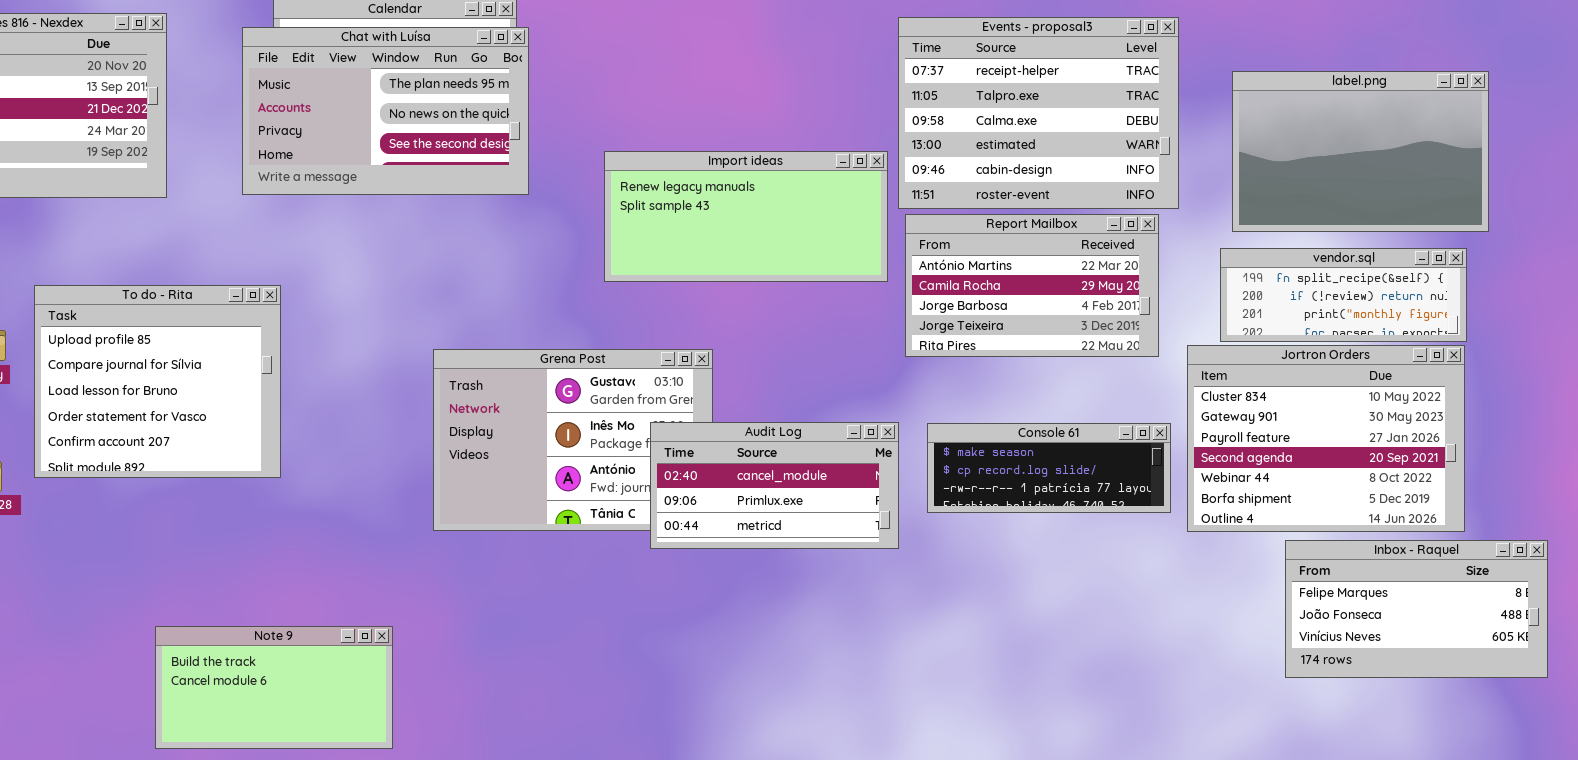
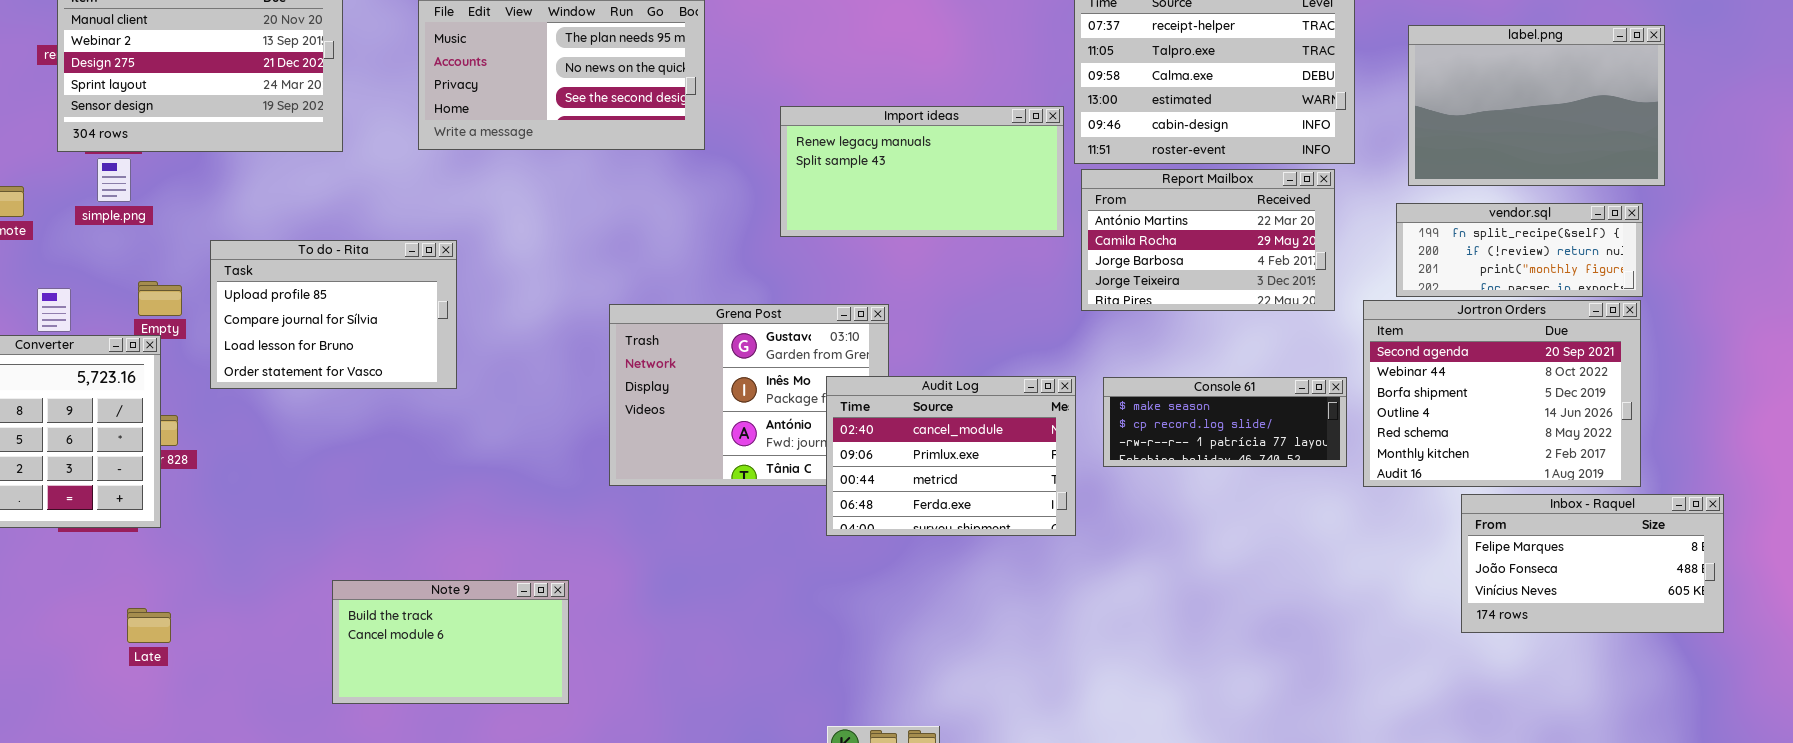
To do - Rita: [34,285,281,478] -> [210,240,457,389], resized
Jortron Orders: [1187,345,1465,532] -> [1363,300,1641,487], scrolled down 3 rows
Audit Log: [650,422,899,549] -> [826,376,1076,536], resized

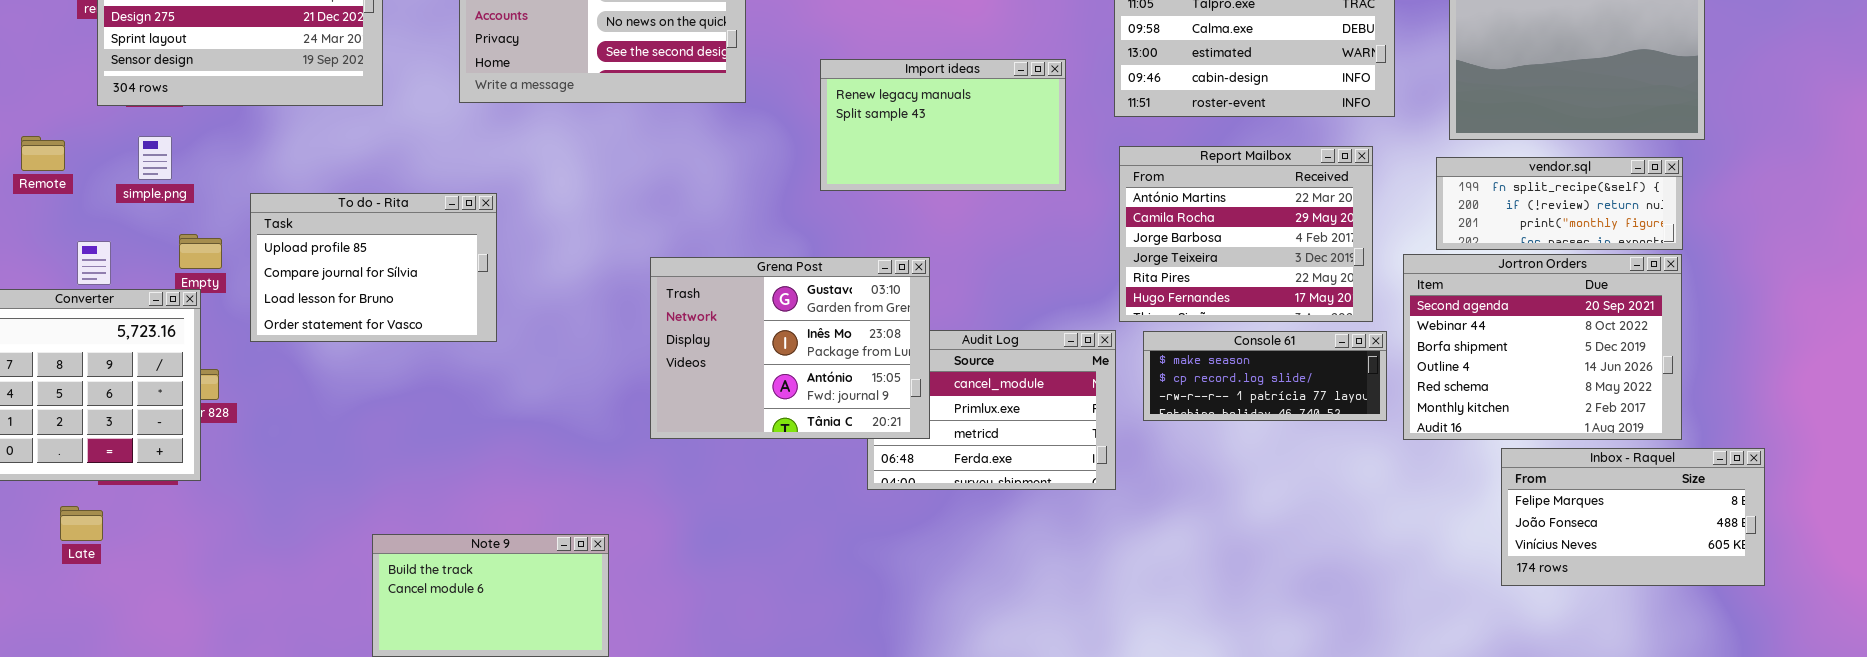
Import ideas: [780,106,1064,237] -> [820,59,1066,191], resized
simple.png: [97,158,131,202] -> [138,136,172,180], moved
Report Mailbox: [1081,169,1335,311] -> [1119,146,1373,322], moved, resized
Grena Post: [609,304,889,486] -> [650,257,930,439], raised
Late: [127,608,171,643] -> [60,506,103,541], moved

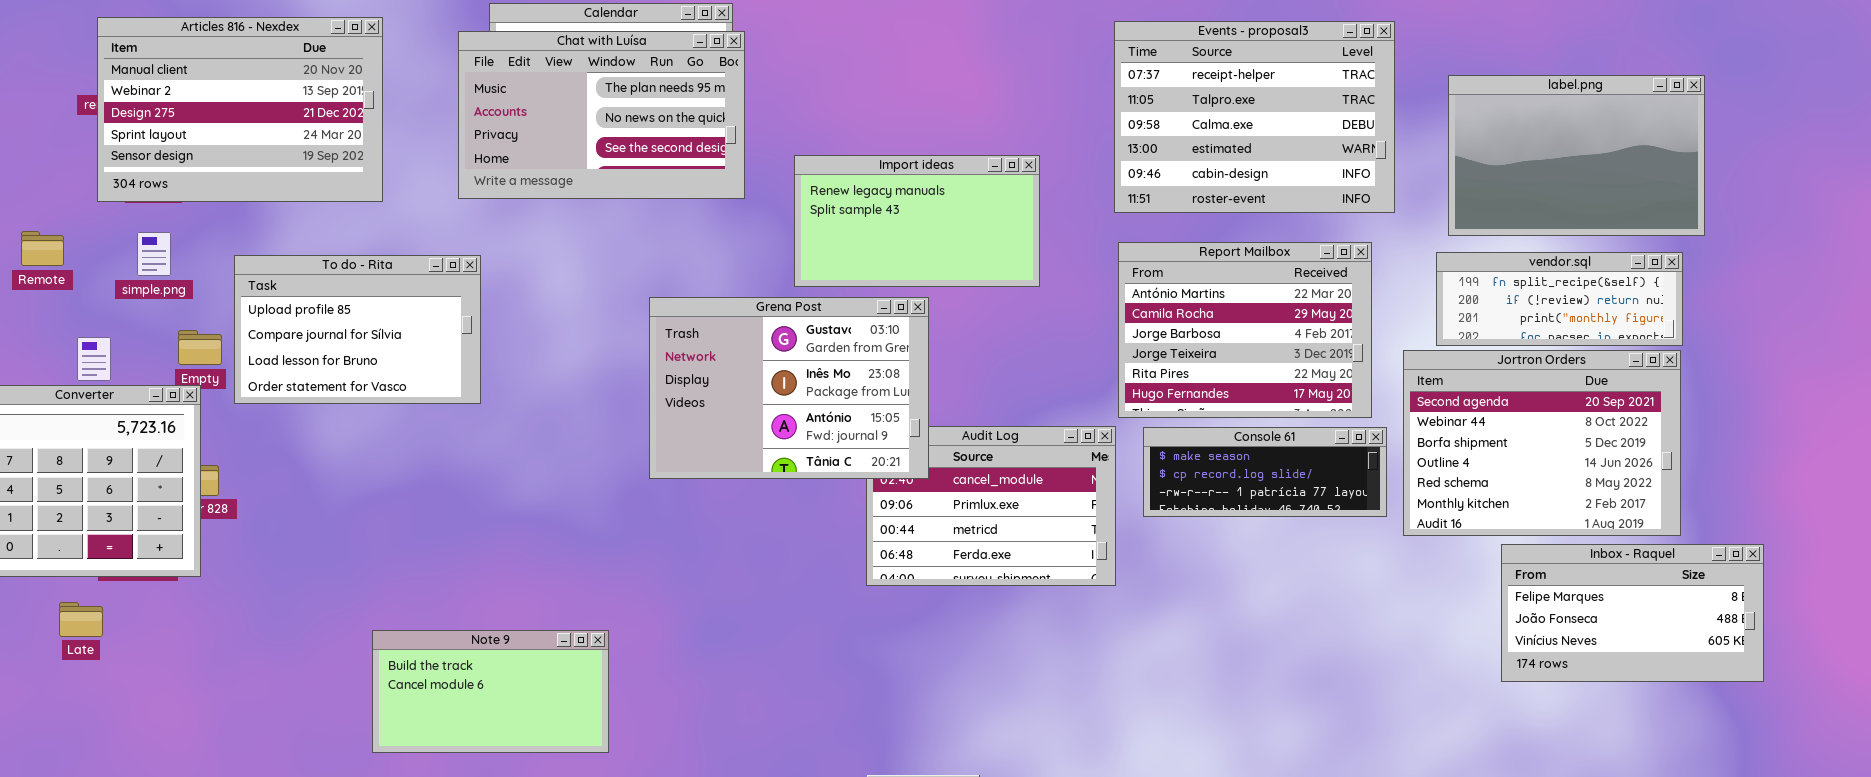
Import ideas: [820,59,1066,191] -> [794,155,1040,287], moved
To do - Rita: [250,193,497,342] -> [234,255,481,404], moved
Grena Post: [650,257,930,439] -> [649,297,929,479], moved

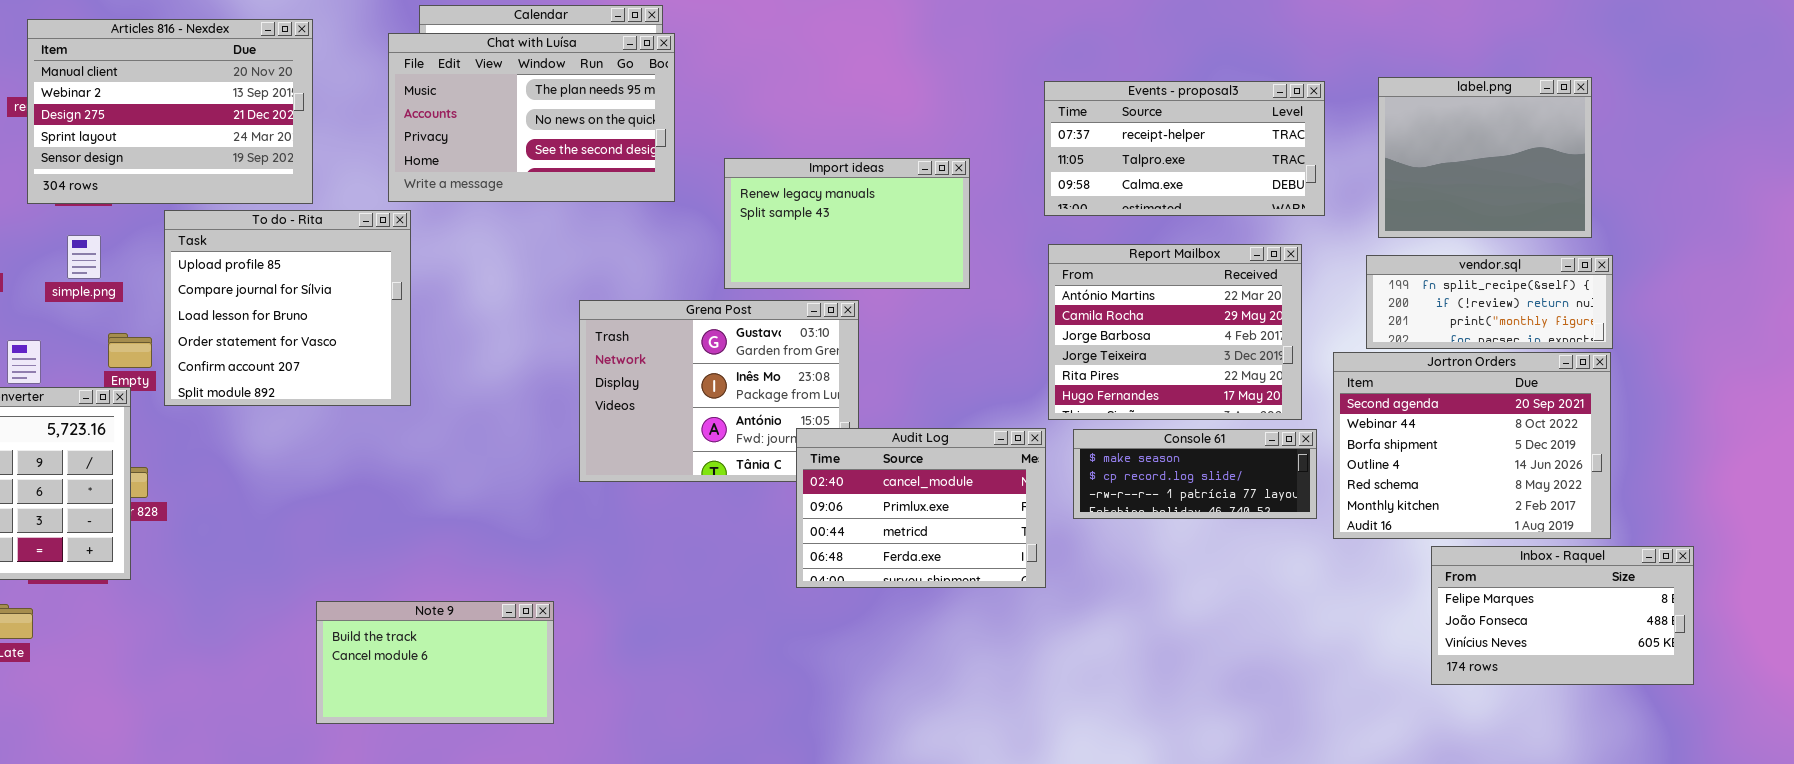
Events - proposal3: [1114,21,1395,213] -> [1044,81,1325,216], resized
label.png: [1448,75,1705,236] -> [1378,77,1592,238], resized
To do - Rita: [234,255,481,404] -> [164,210,411,406], resized
Audit Log: [866,426,1116,586] -> [796,428,1046,588], raised
Note 9: [372,630,609,753] -> [316,601,554,724], moved

